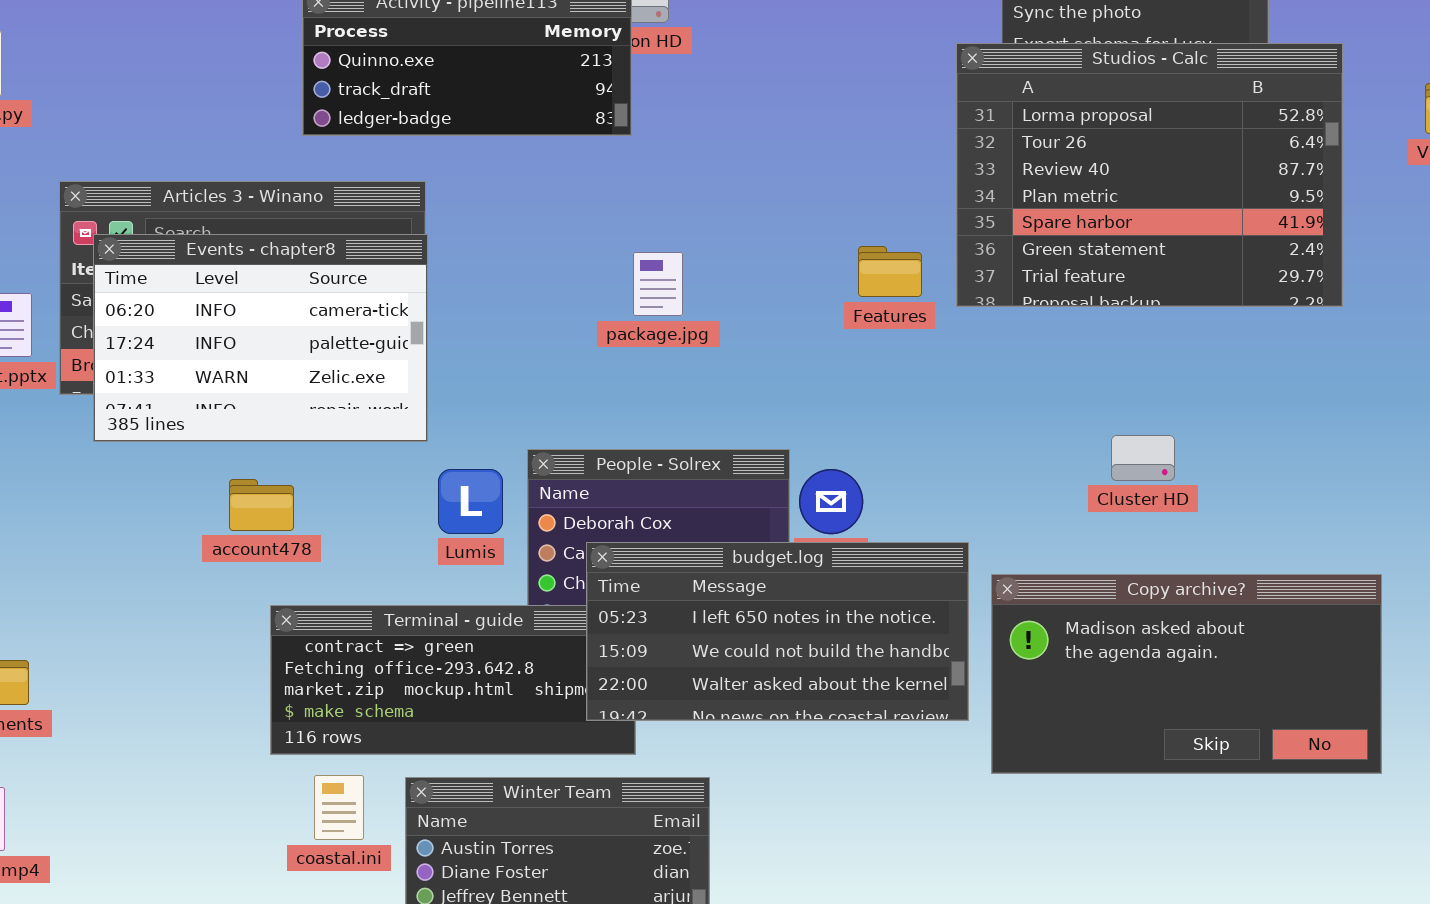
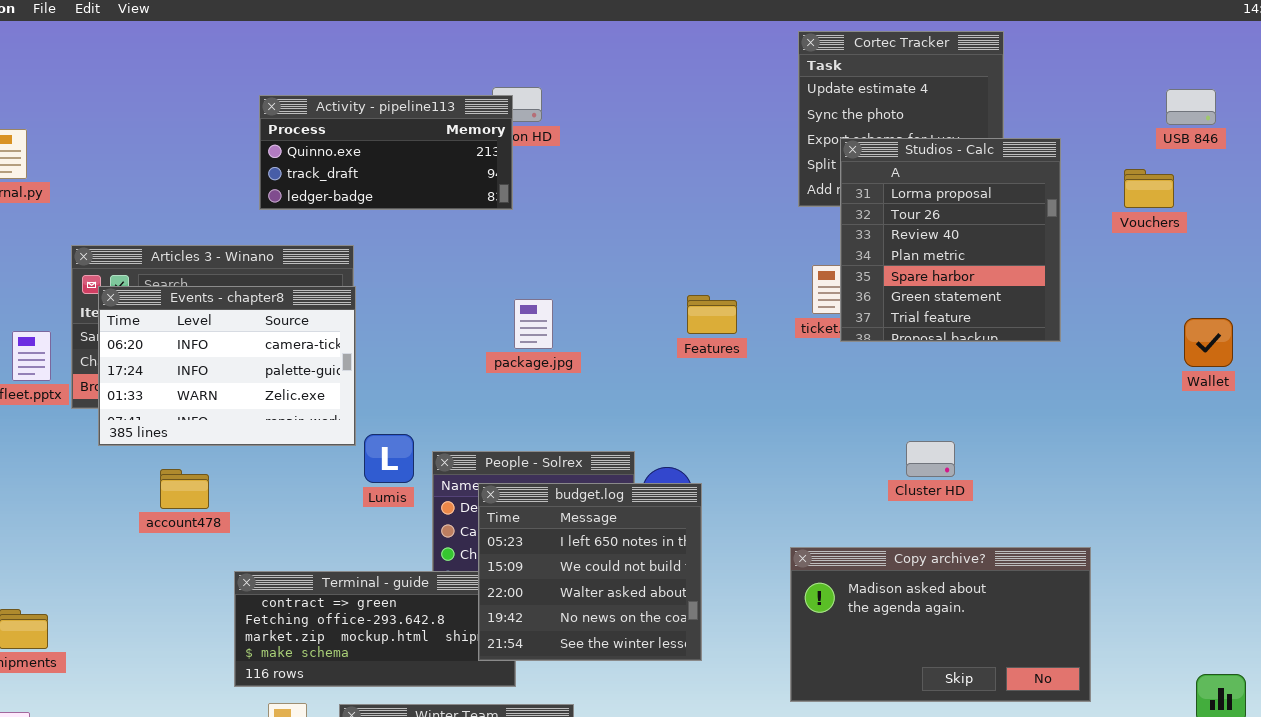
Studios - Calc: [956,43,1343,307] -> [840,138,1061,342], resized
Cluster HD: [1111,435,1175,481] -> [906,441,955,477], moved
Lumis: [438,469,503,534] -> [364,434,414,483], moved
account478: [229,479,294,531] -> [160,469,209,509], moved
budget.log: [586,542,969,721] -> [478,483,702,661], resized

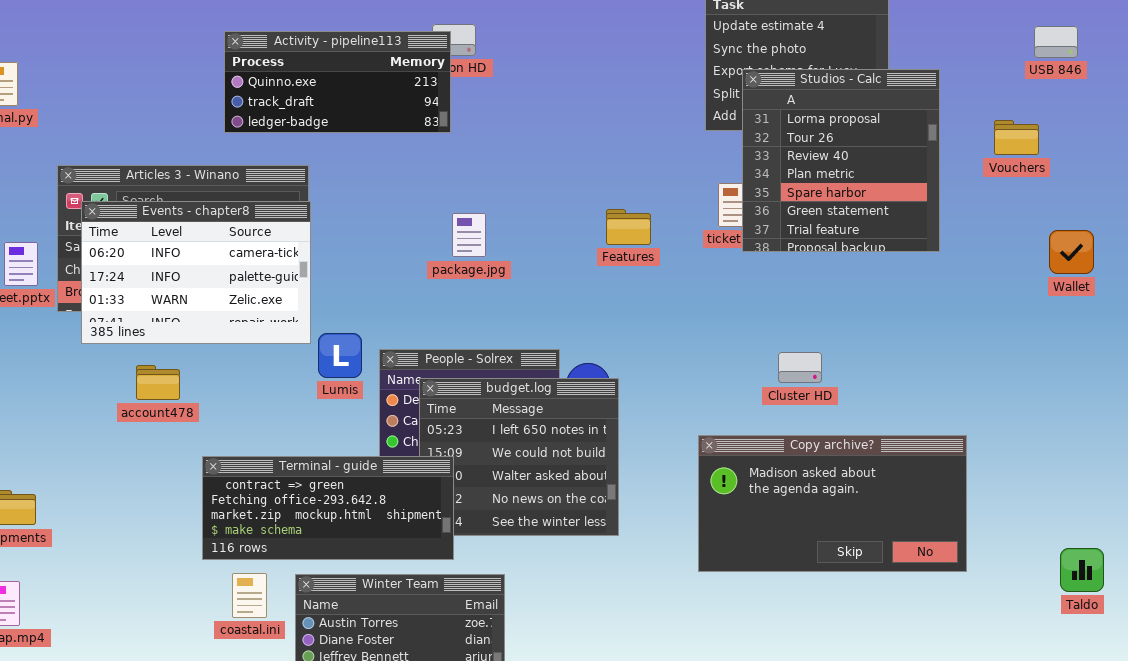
Vouchers: [1124,169,1174,208] -> [994,120,1039,155], moved
Cluster HD: [906,441,955,477] -> [778,352,822,383], moved
Terminal - guide: [234,571,516,687] -> [202,456,454,560], raised

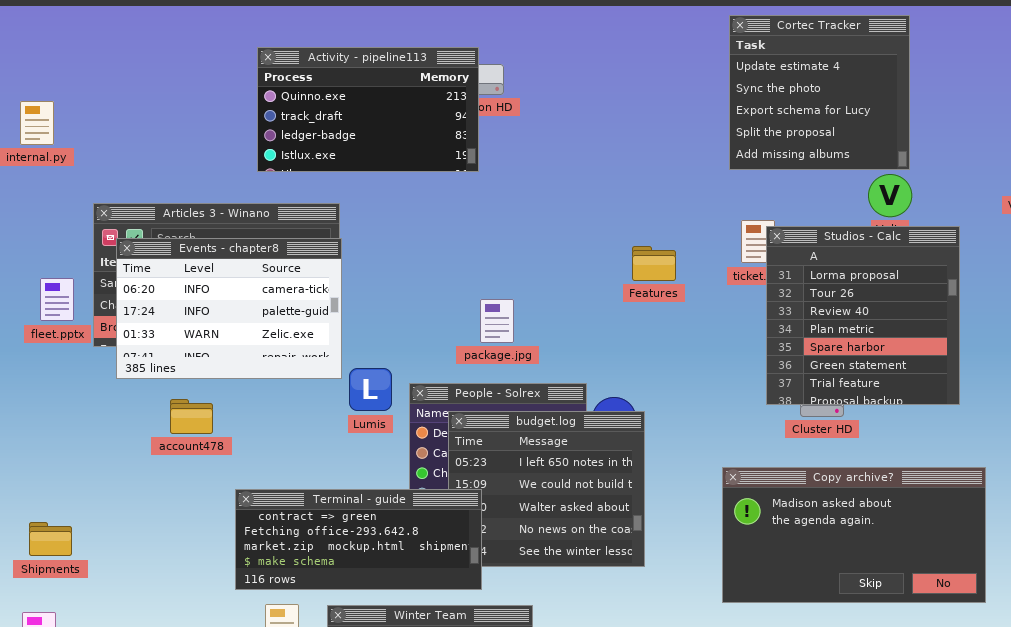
Activity - pipeline113: [224,31,451,133] -> [257,47,479,172], resized
Studios - Calc: [742,69,940,252] -> [766,226,960,405], moved
package.jpg: [452,213,486,257] -> [480,299,514,343], moved

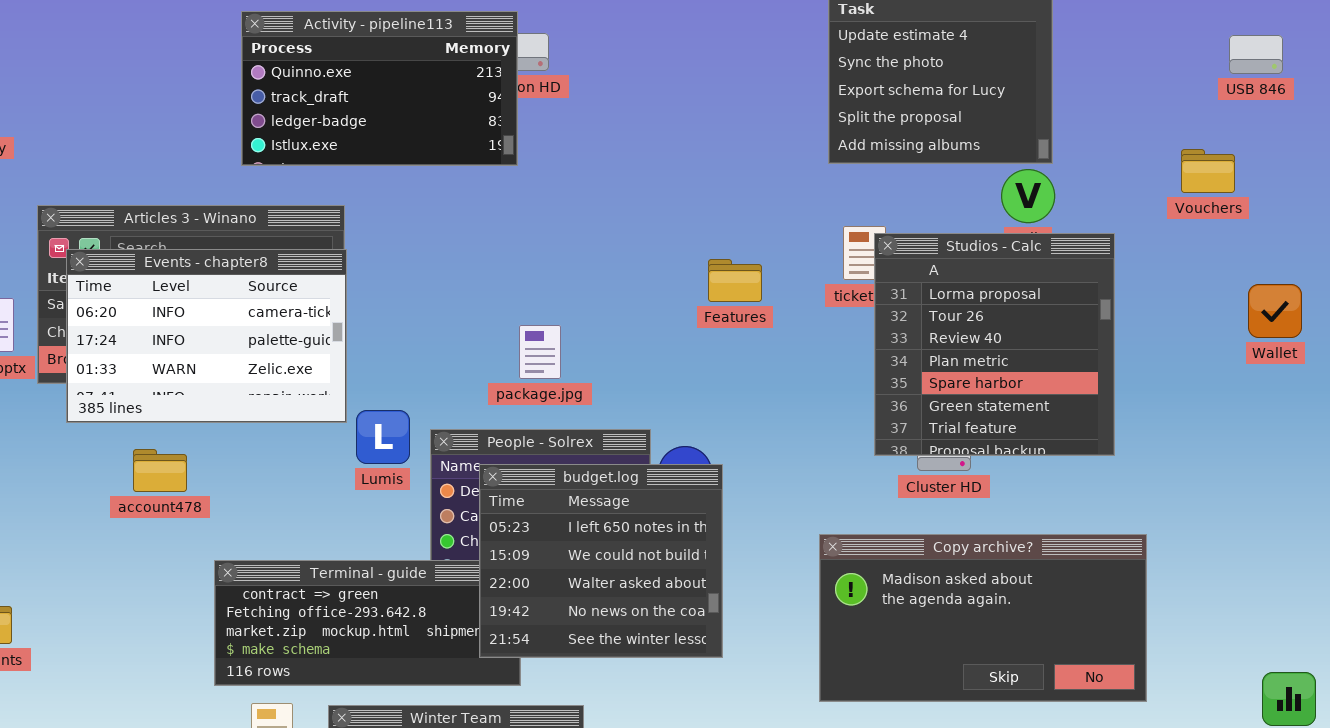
budget.log: [448,411,645,567] -> [479,464,723,658], raised

